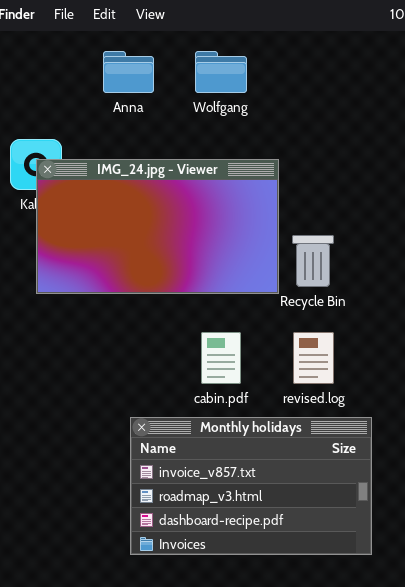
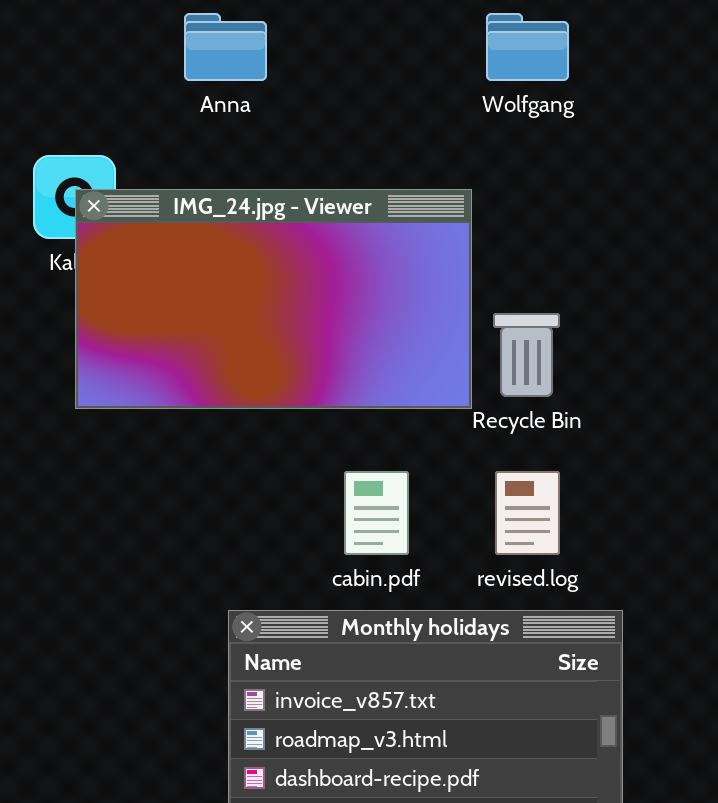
Wolfgang: [195,51,247,93] -> [486,13,569,81], moved

